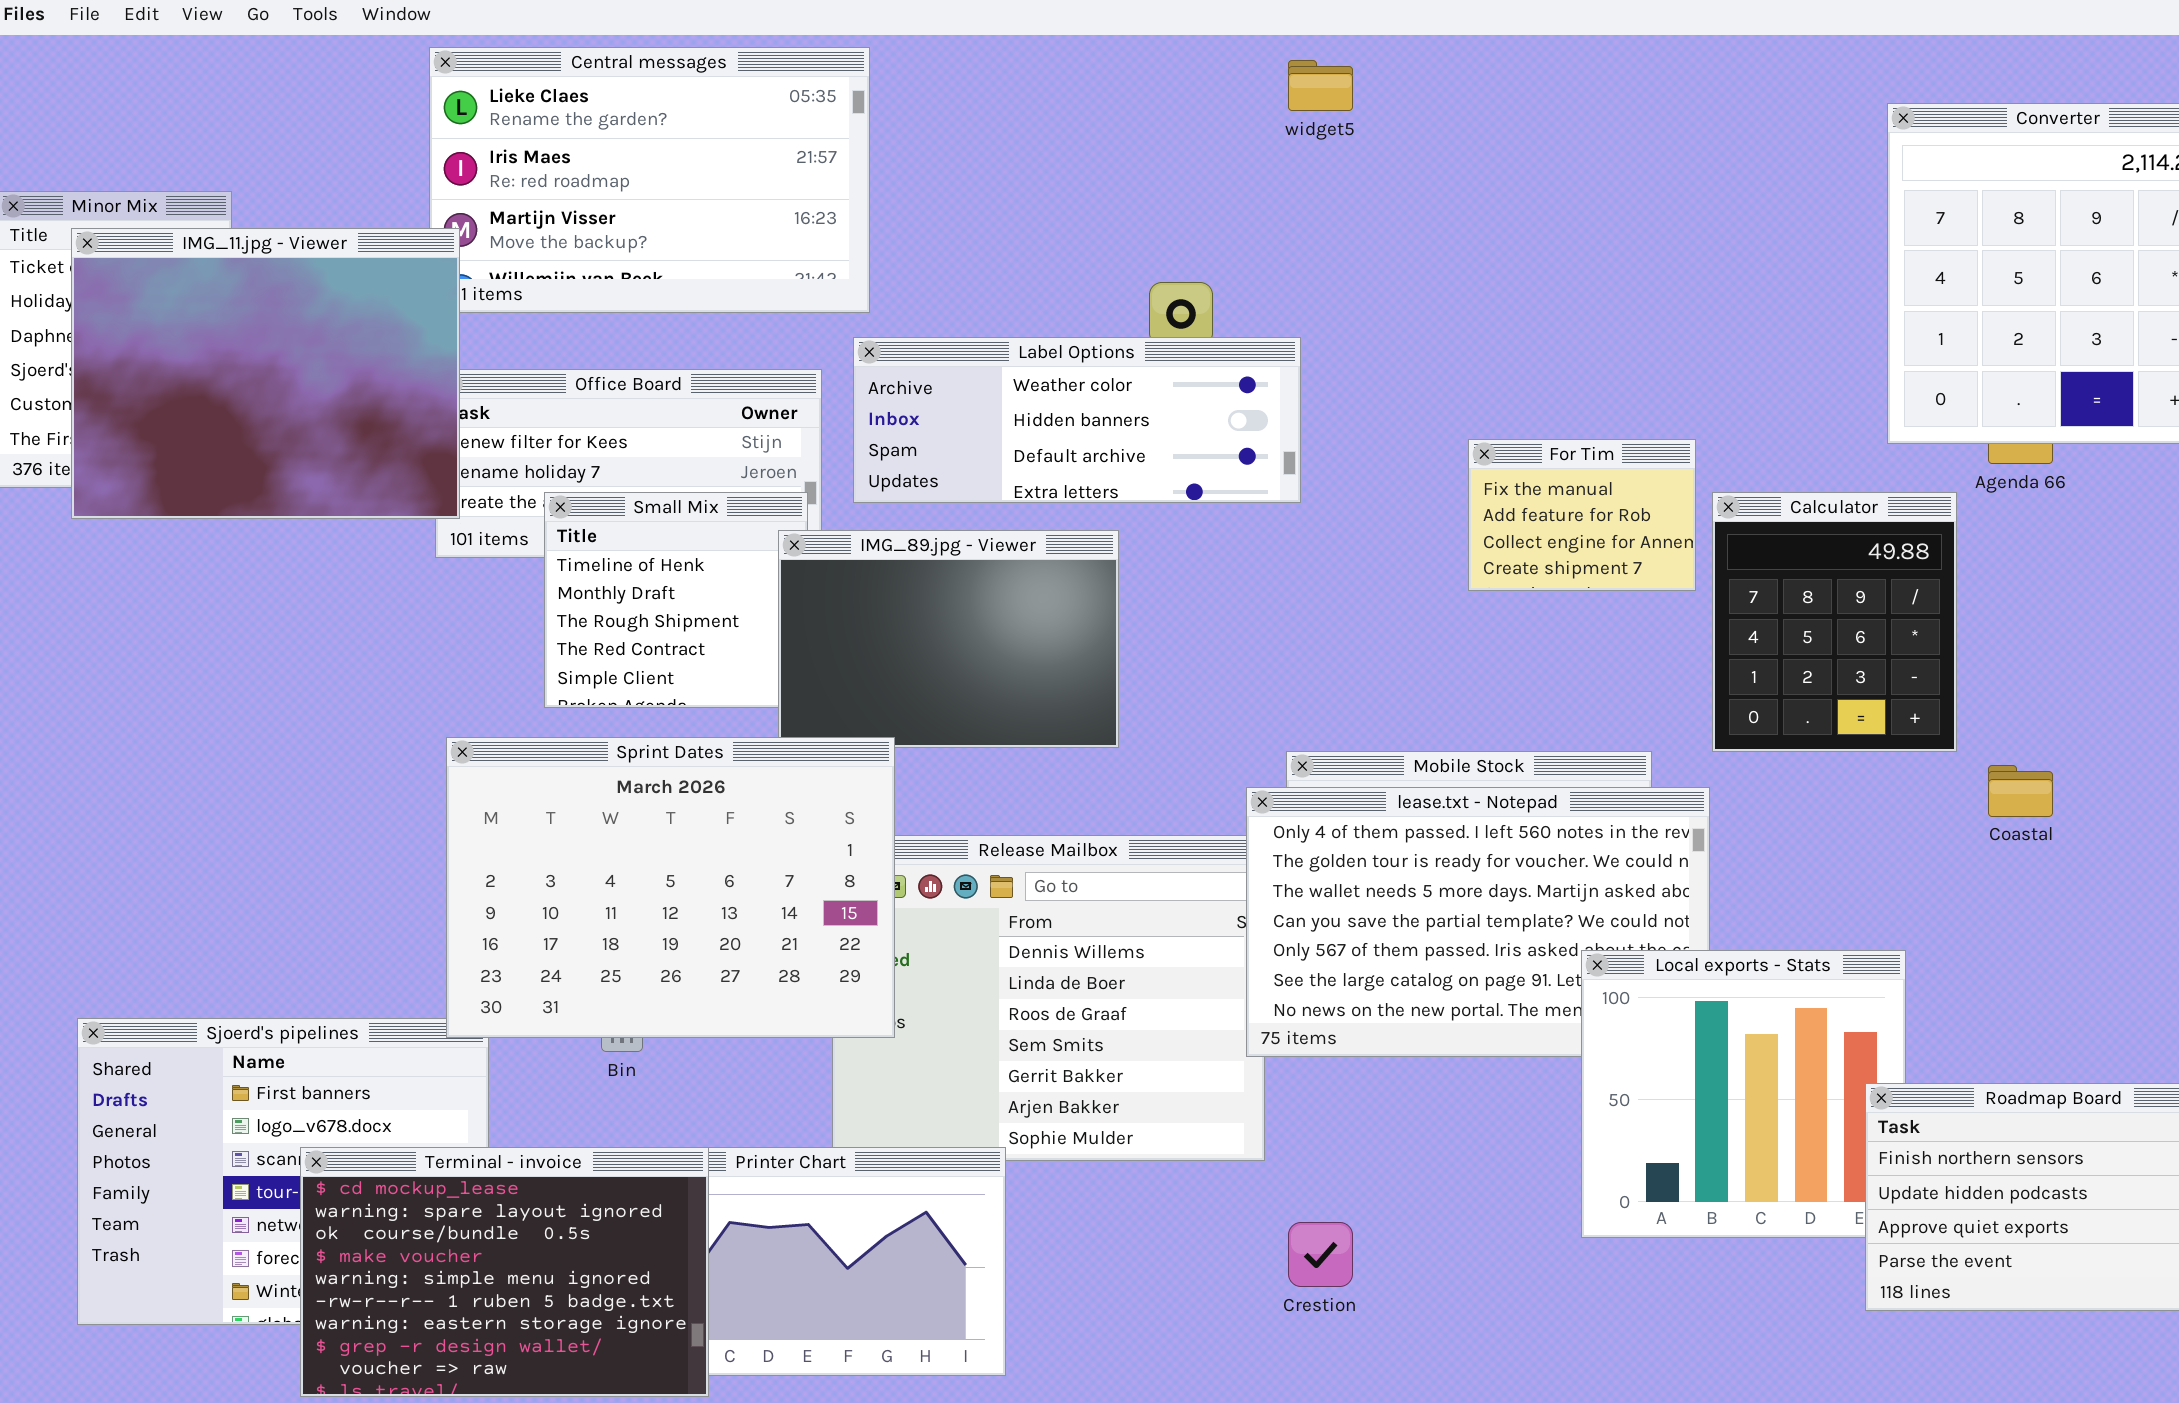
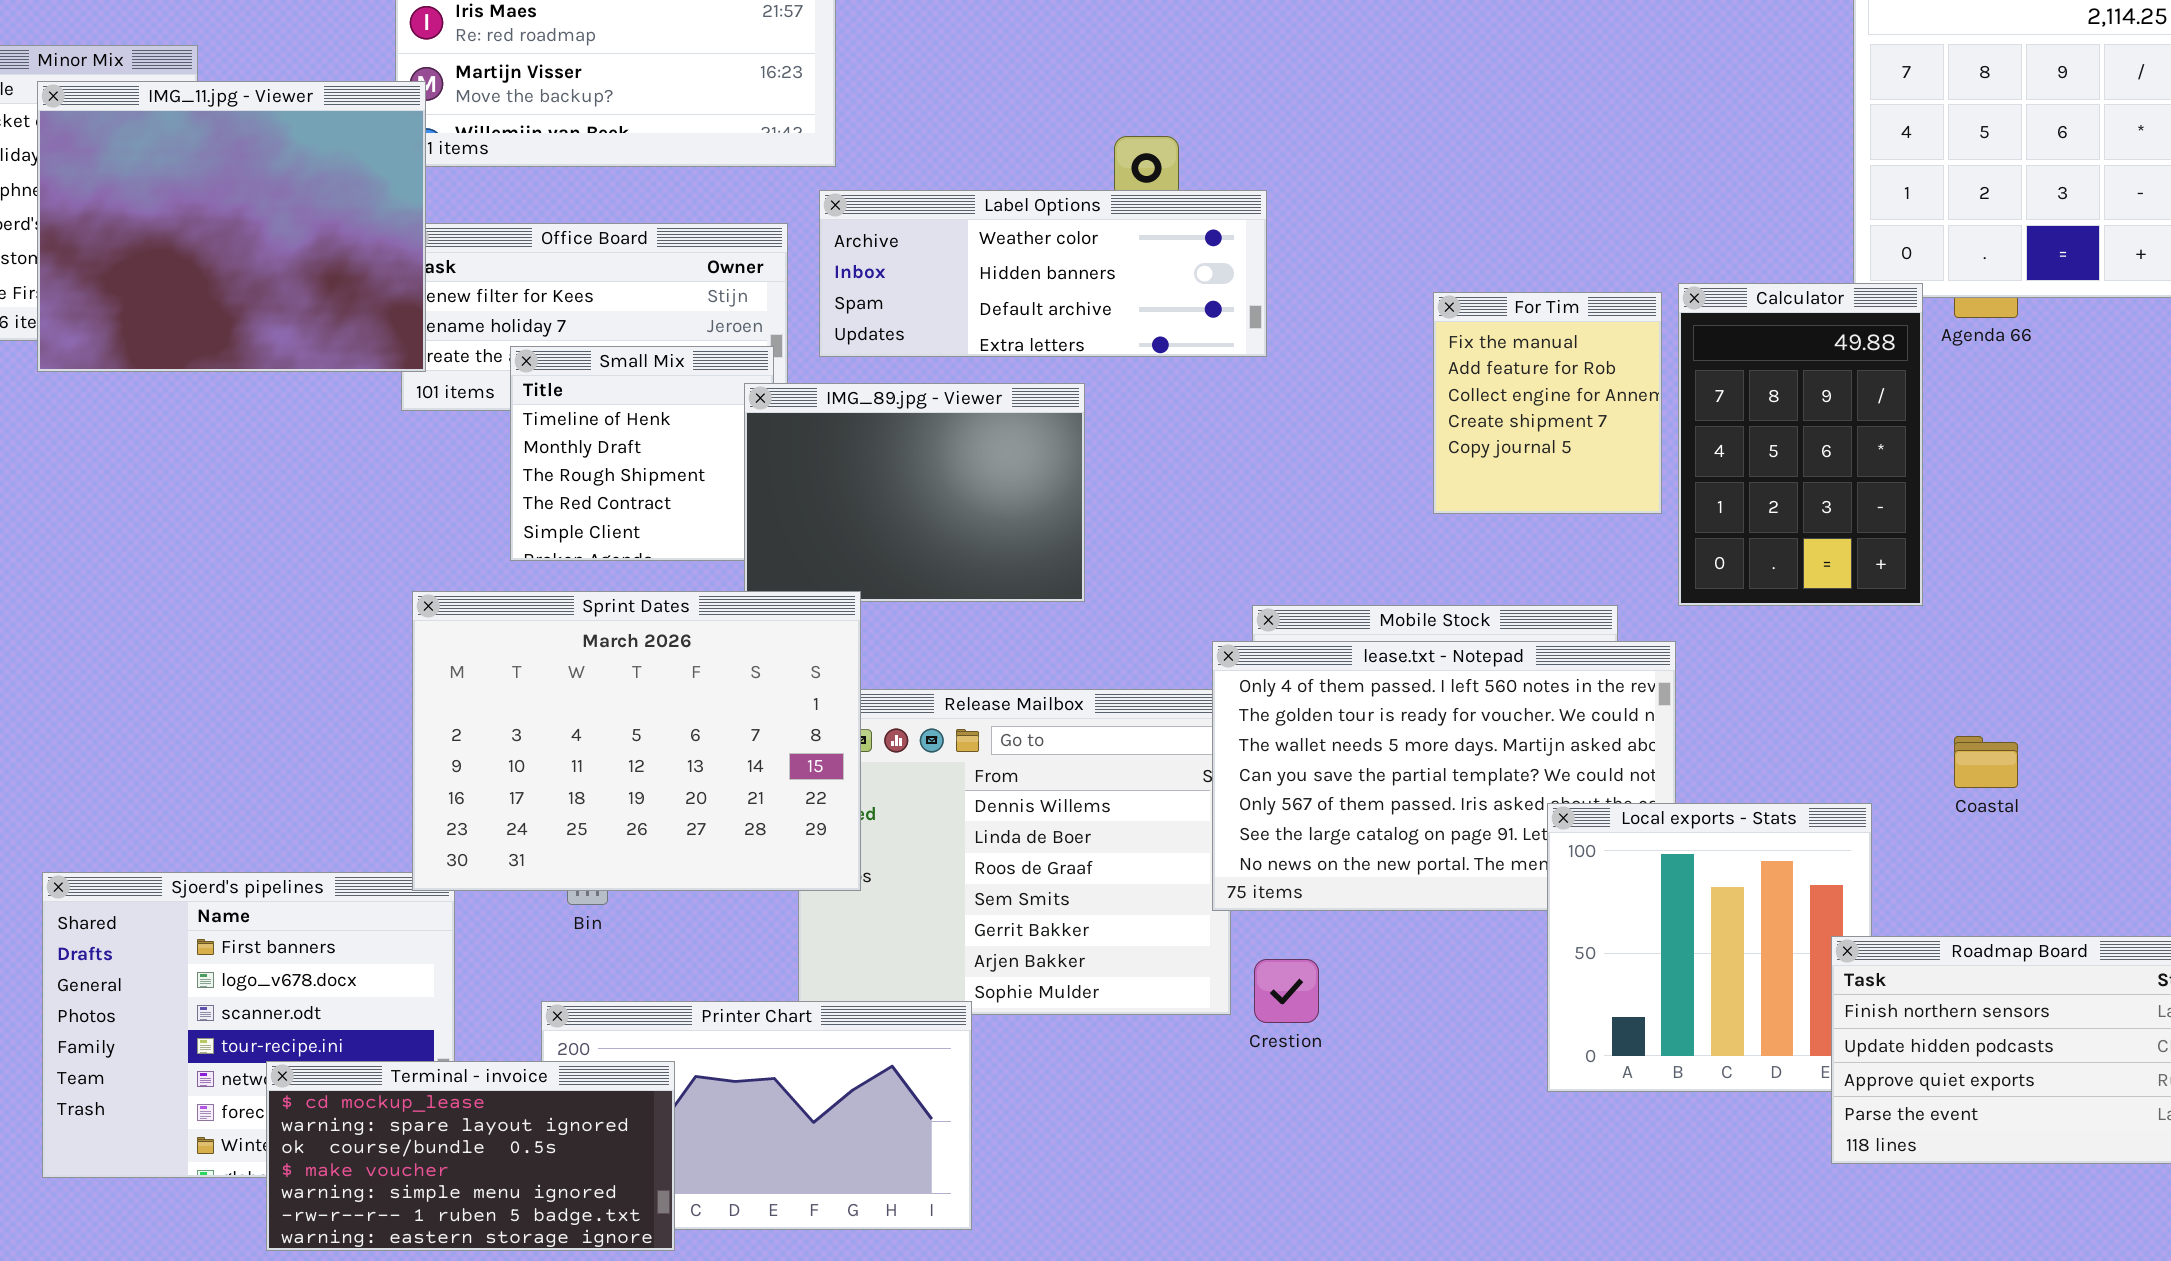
For Tim: [1468,439,1696,591] -> [1433,292,1662,514], resized
Calculator: [1712,492,1957,752] -> [1678,283,1923,606], resized
Coastal: [1988,765,2053,817] -> [1954,736,2018,788], moved
Terminal - invoice: [300,1147,709,1397] -> [266,1061,675,1251], resized
Crestion: [1288,1222,1353,1287] -> [1254,959,1319,1023], moved

